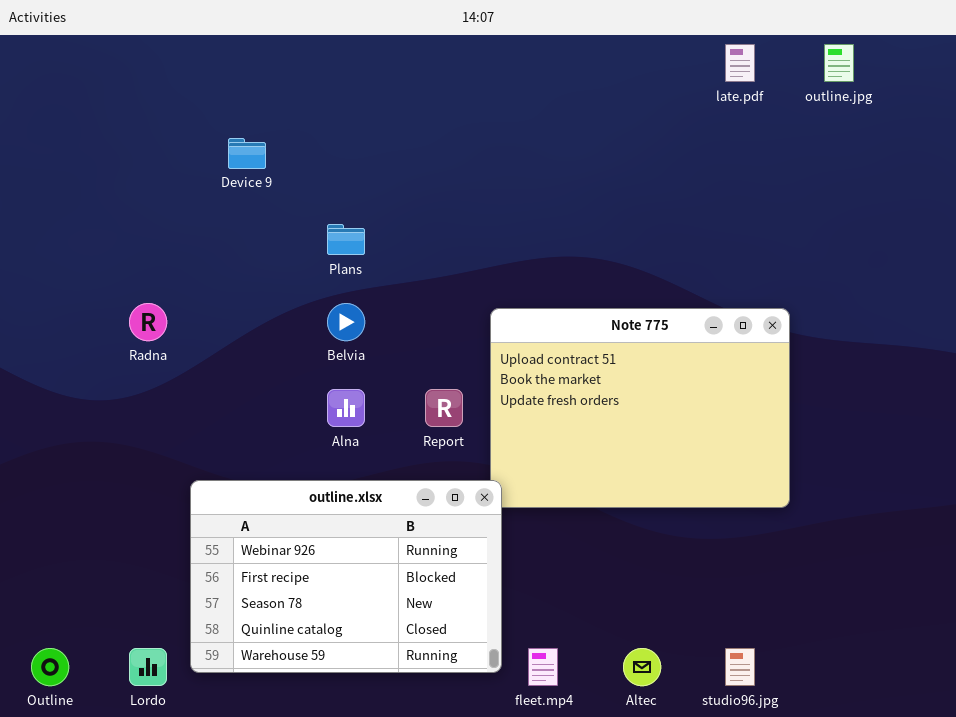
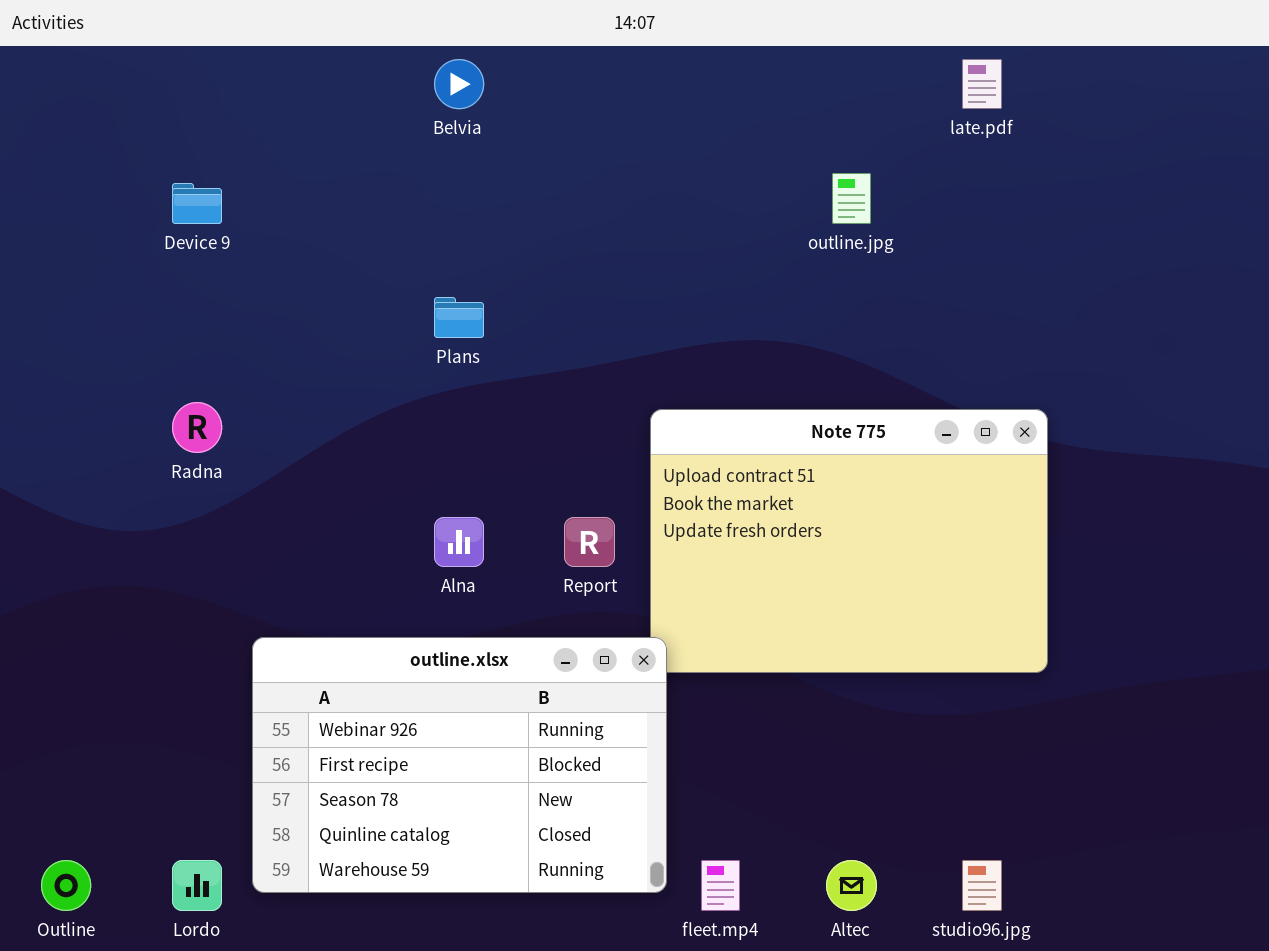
outline.jpg: [824,44,854,82] -> [832,173,871,224], moved
Device 9: [228,138,266,169] -> [172,183,222,224], moved
Belvia: [327,303,365,341] -> [434,59,484,109], moved

